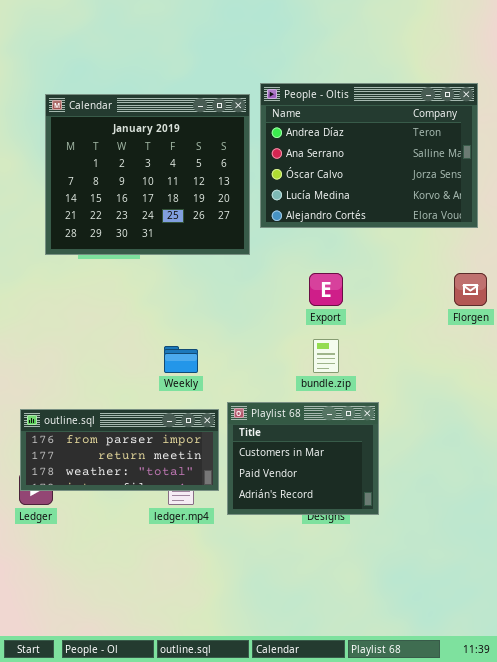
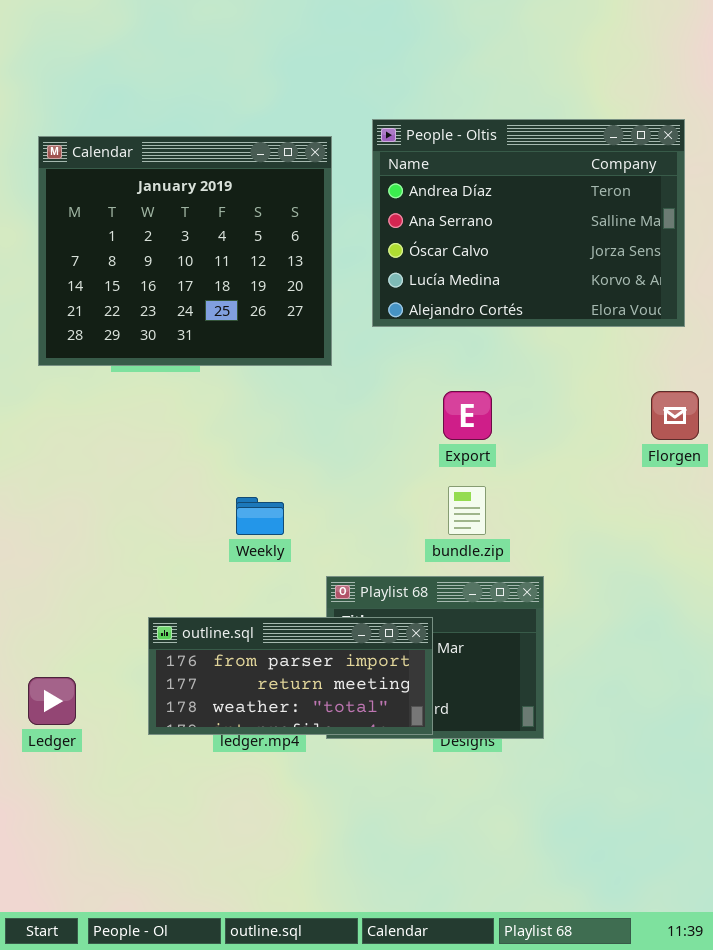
Calendar: [45,94,250,255] -> [38,136,332,366], moved
outline.sql: [20,409,219,491] -> [148,617,433,735], moved

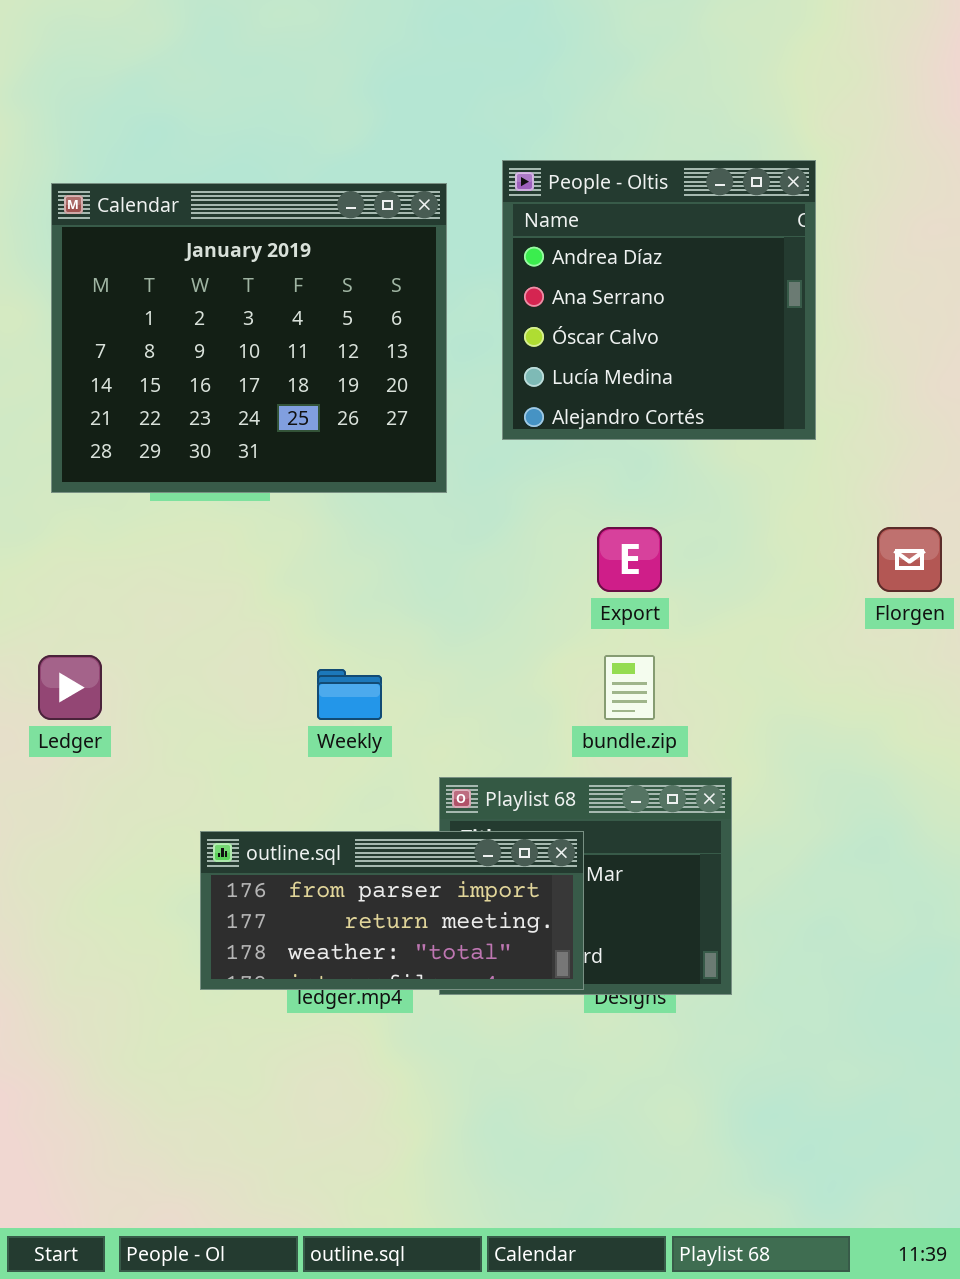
People - Oltis: [372,119,685,327] -> [502,160,816,440], resized
Ledger: [28,677,76,725] -> [38,655,102,720], moved

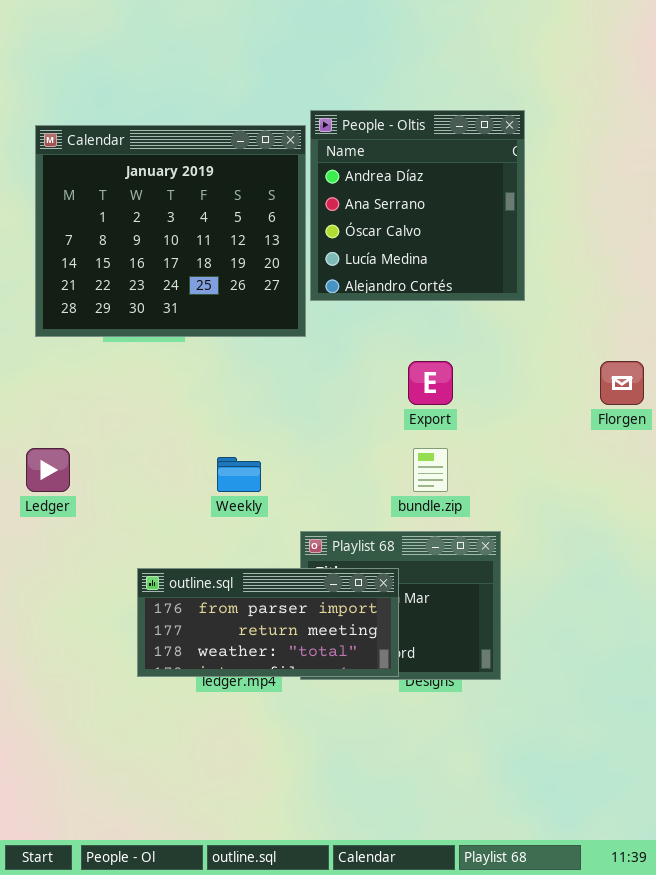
People - Oltis: [502,160,816,440] -> [310,110,525,301], moved

